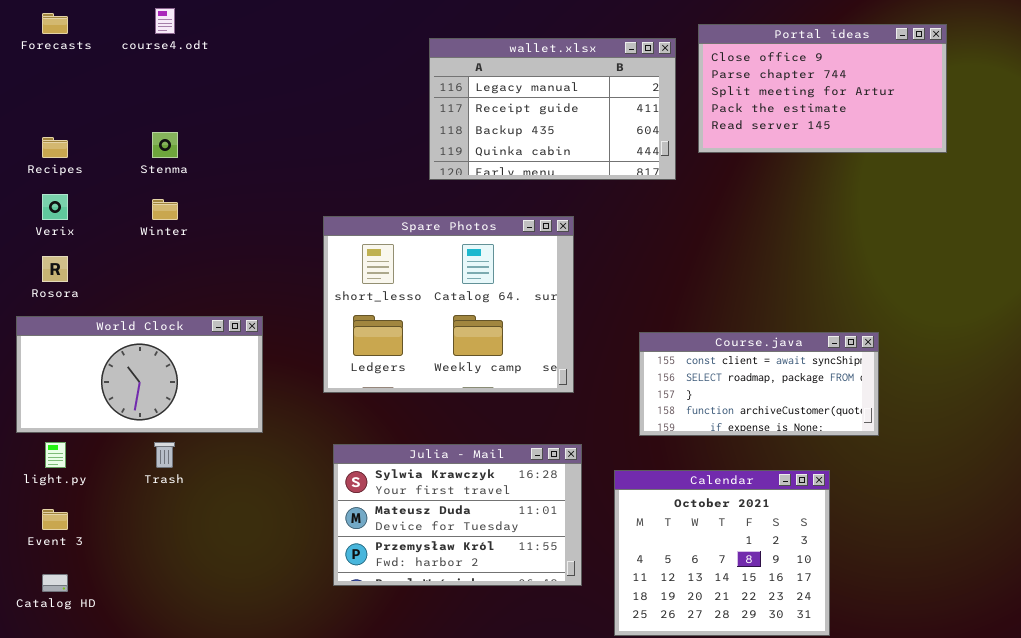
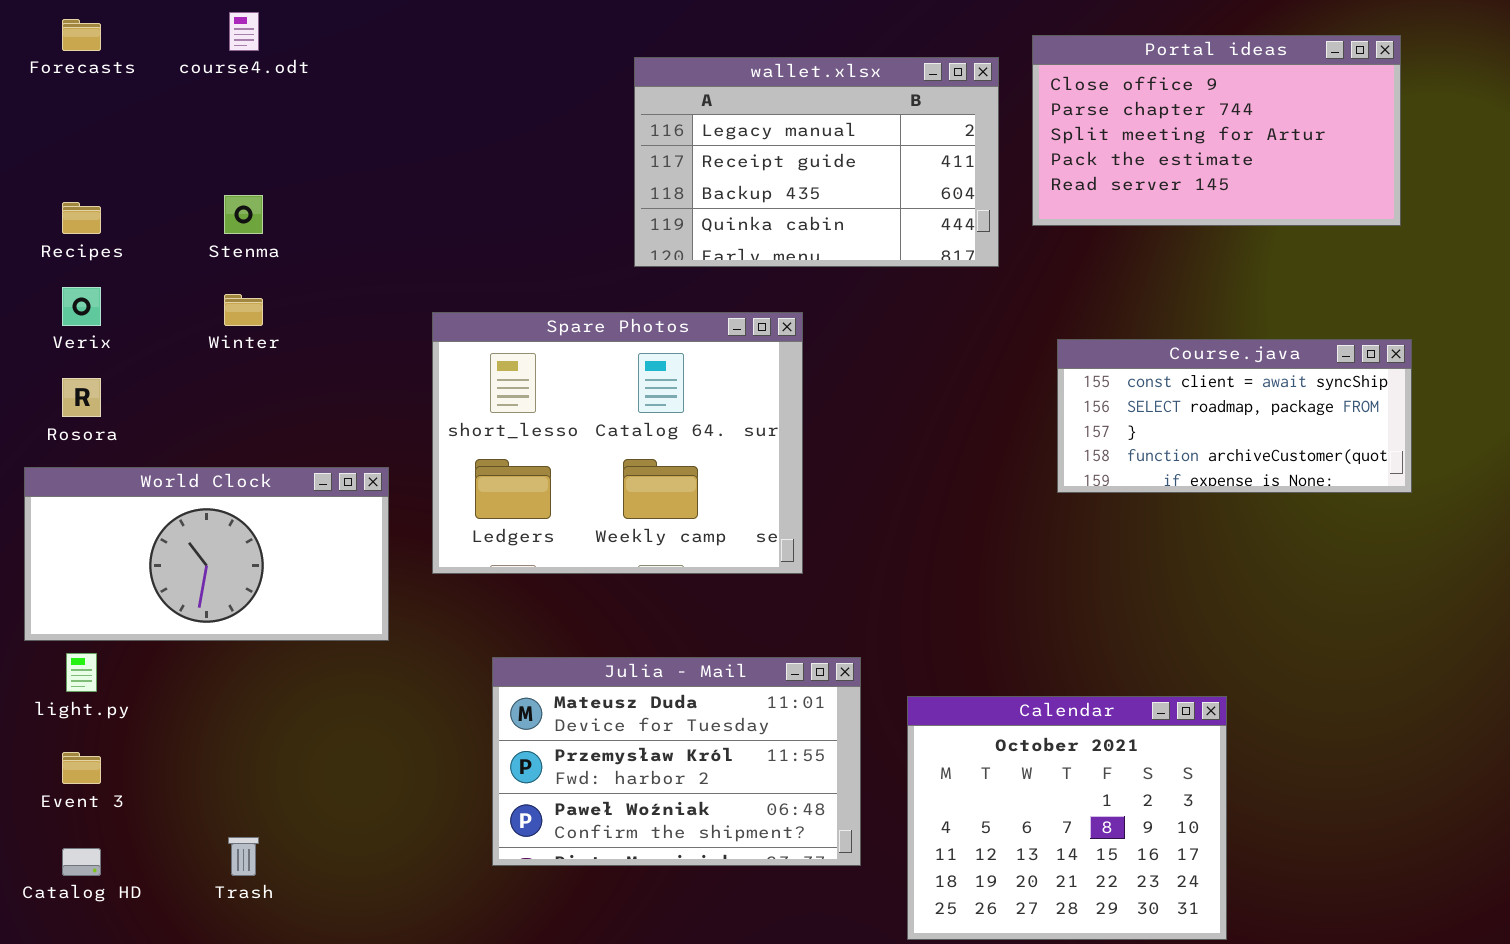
Spare Photos: [323,216,574,393] -> [432,312,803,574], moved
Course.java: [639,332,879,436] -> [1057,339,1412,493], moved
Trash: [154,442,175,468] -> [228,837,259,876], moved
Julia - Mail: [333,444,582,586] -> [492,657,861,866], scrolled down 1 row

